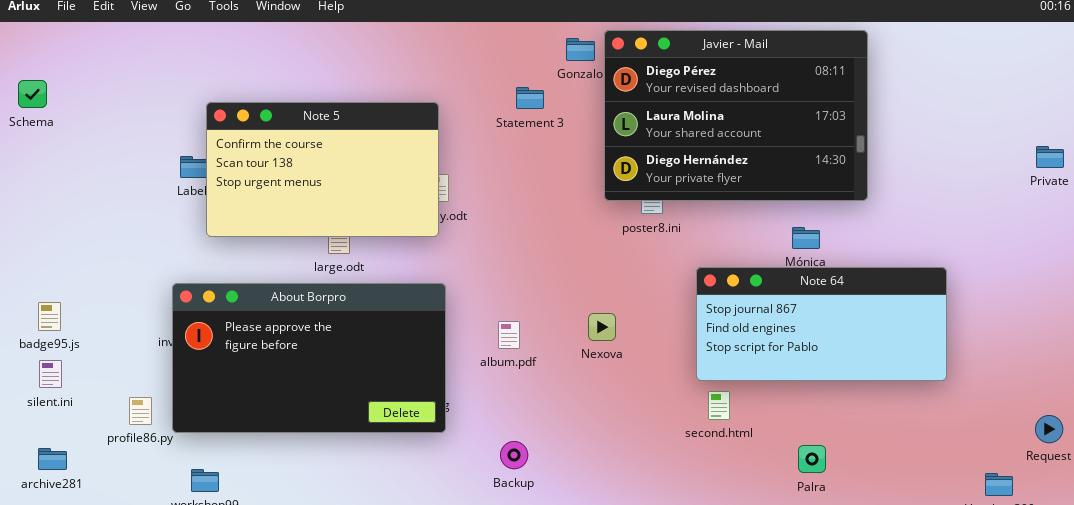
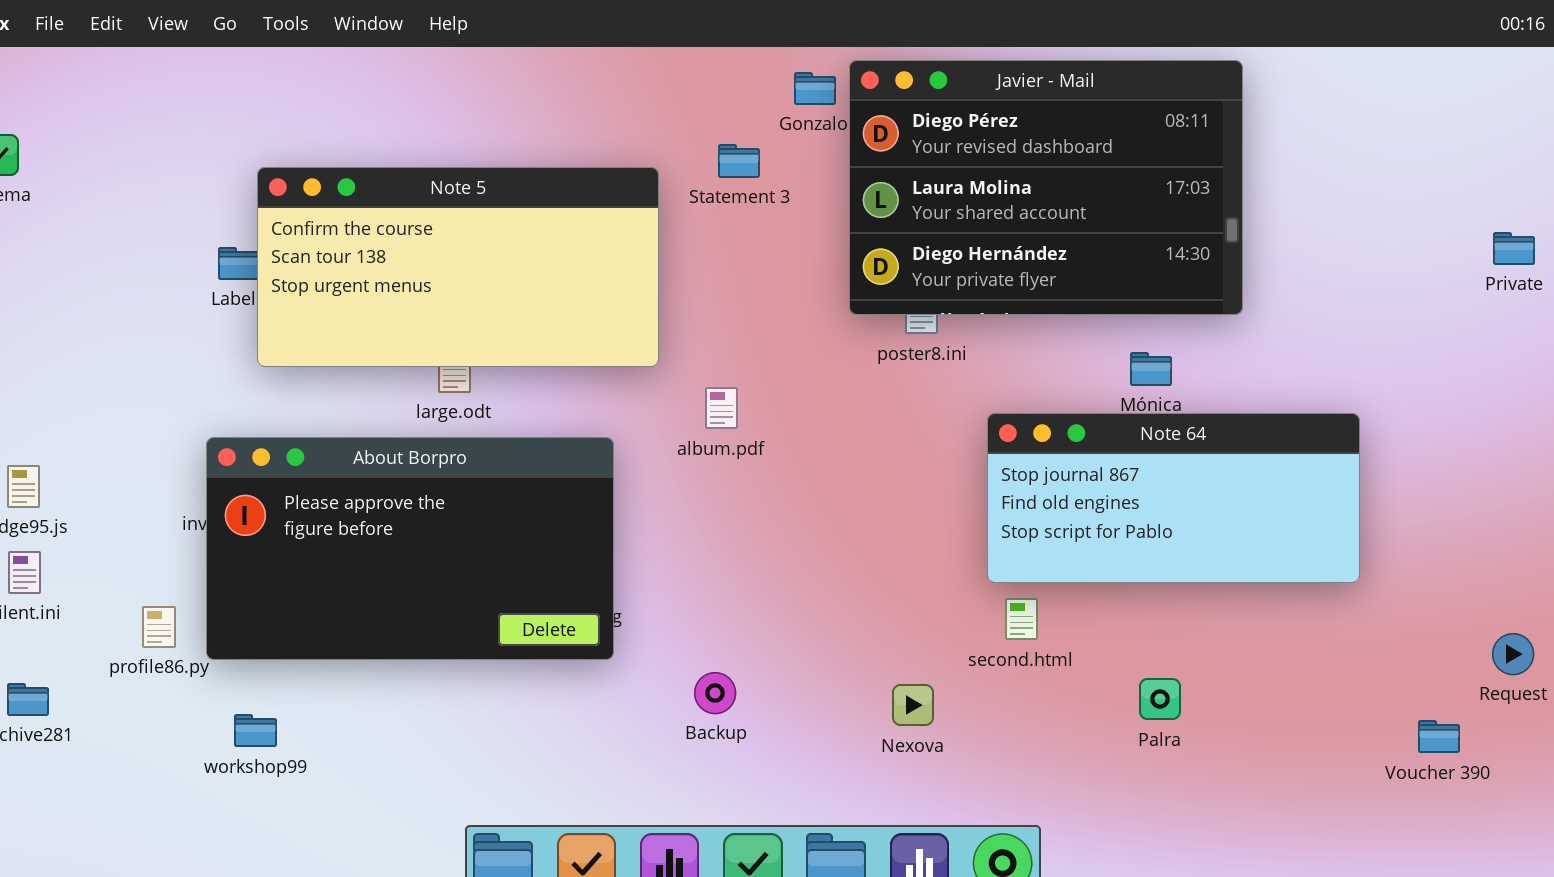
Note 5: [206,102,439,237] -> [257,167,659,367], resized
Nexova: [588,313,616,341] -> [892,684,934,726], moved
album.pdf: [498,321,520,349] -> [705,387,738,429], moved

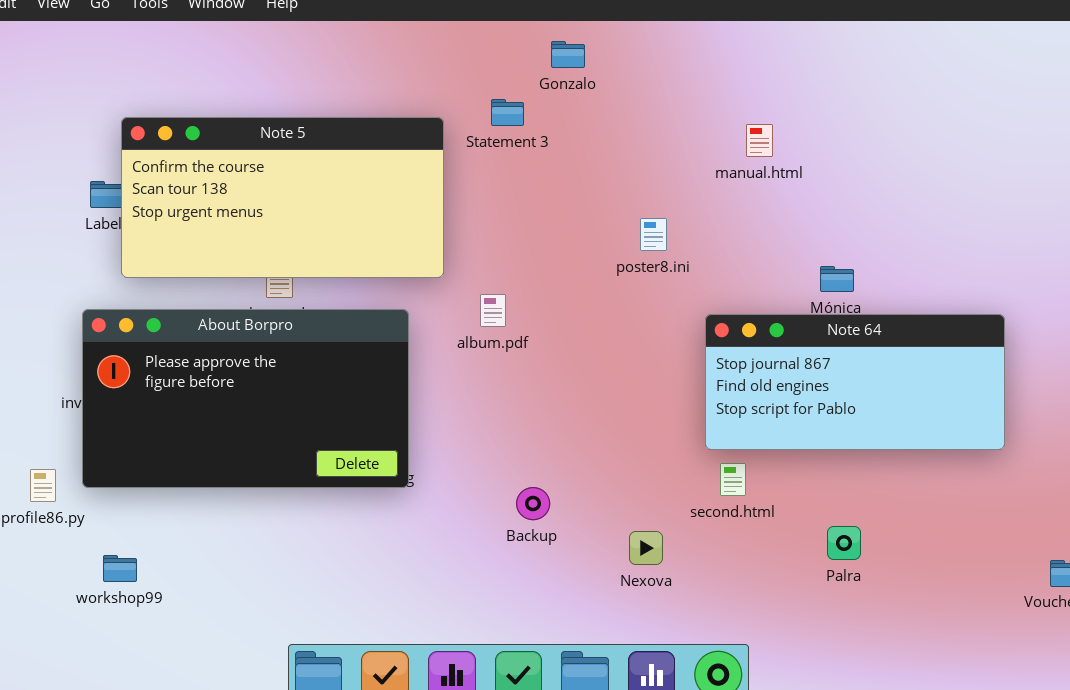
Javier - Mail: [849,60,1243,315] -> none, closed
About Borpro: [206,437,614,660] -> [82,309,409,488], moved
Backup: [694,672,736,714] -> [516,487,550,520], moved

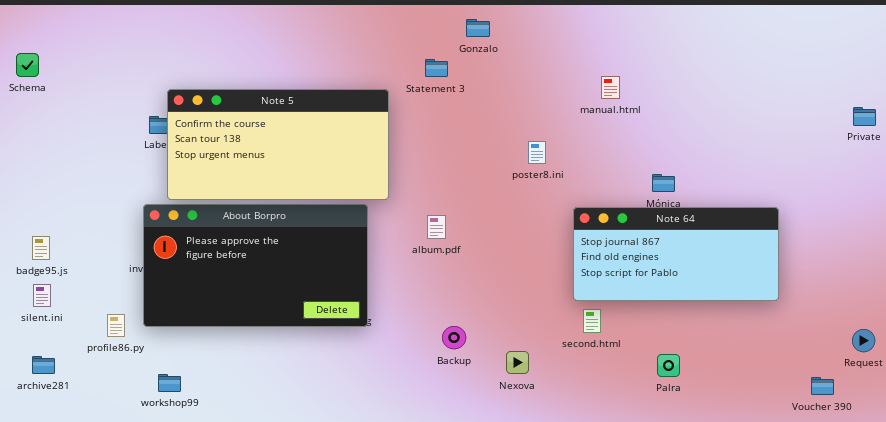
Note 5: [121,117,444,278] -> [167,89,389,200], moved
album.pdf: [480,294,506,327] -> [427,215,446,239], moved
Nexova: [629,531,663,565] -> [506,351,529,374], moved

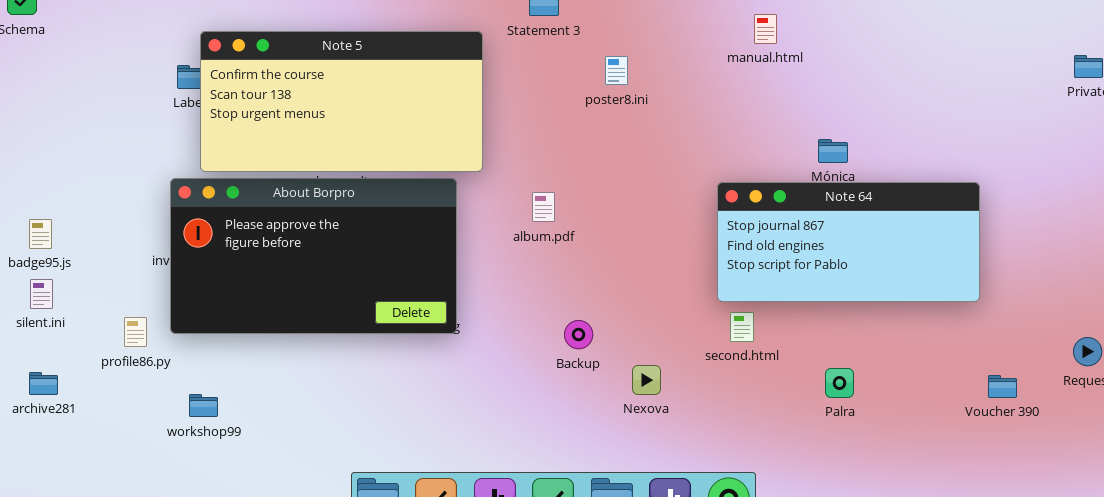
poster8.ini: [528,141,546,164] -> [605,56,628,85], moved
Backup: [442,326,466,349] -> [564,320,593,349], moved
Voucher 390: [811,377,834,395] -> [988,375,1017,398], moved

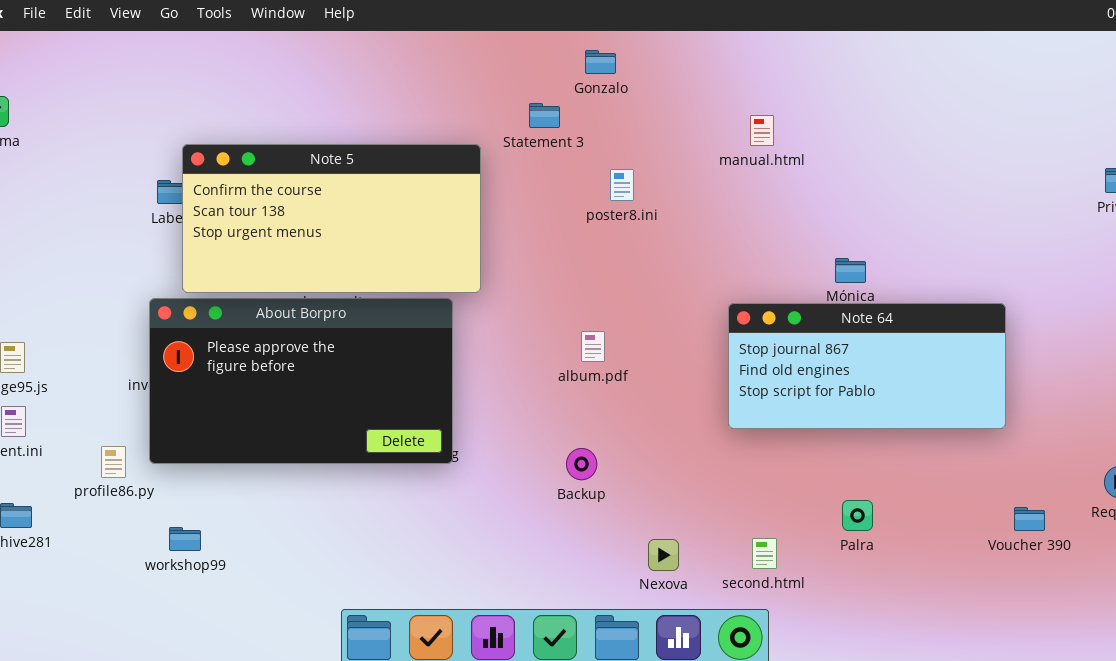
manual.html: [754,14,777,44] -> [750,115,774,146], moved
album.pdf: [532,192,555,222] -> [581,331,605,362], moved
second.html: [730,312,754,342] -> [752,538,777,569], moved
Nexova: [632,365,661,395] -> [648,539,679,571], moved

